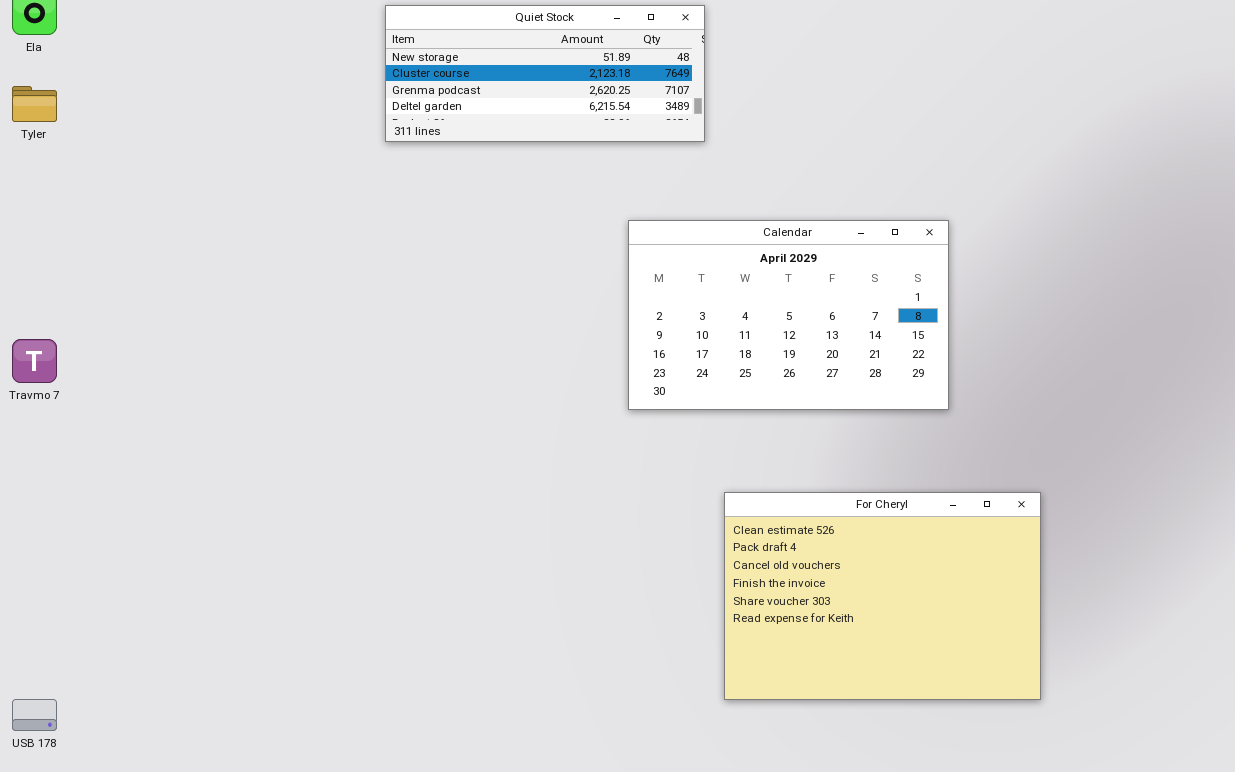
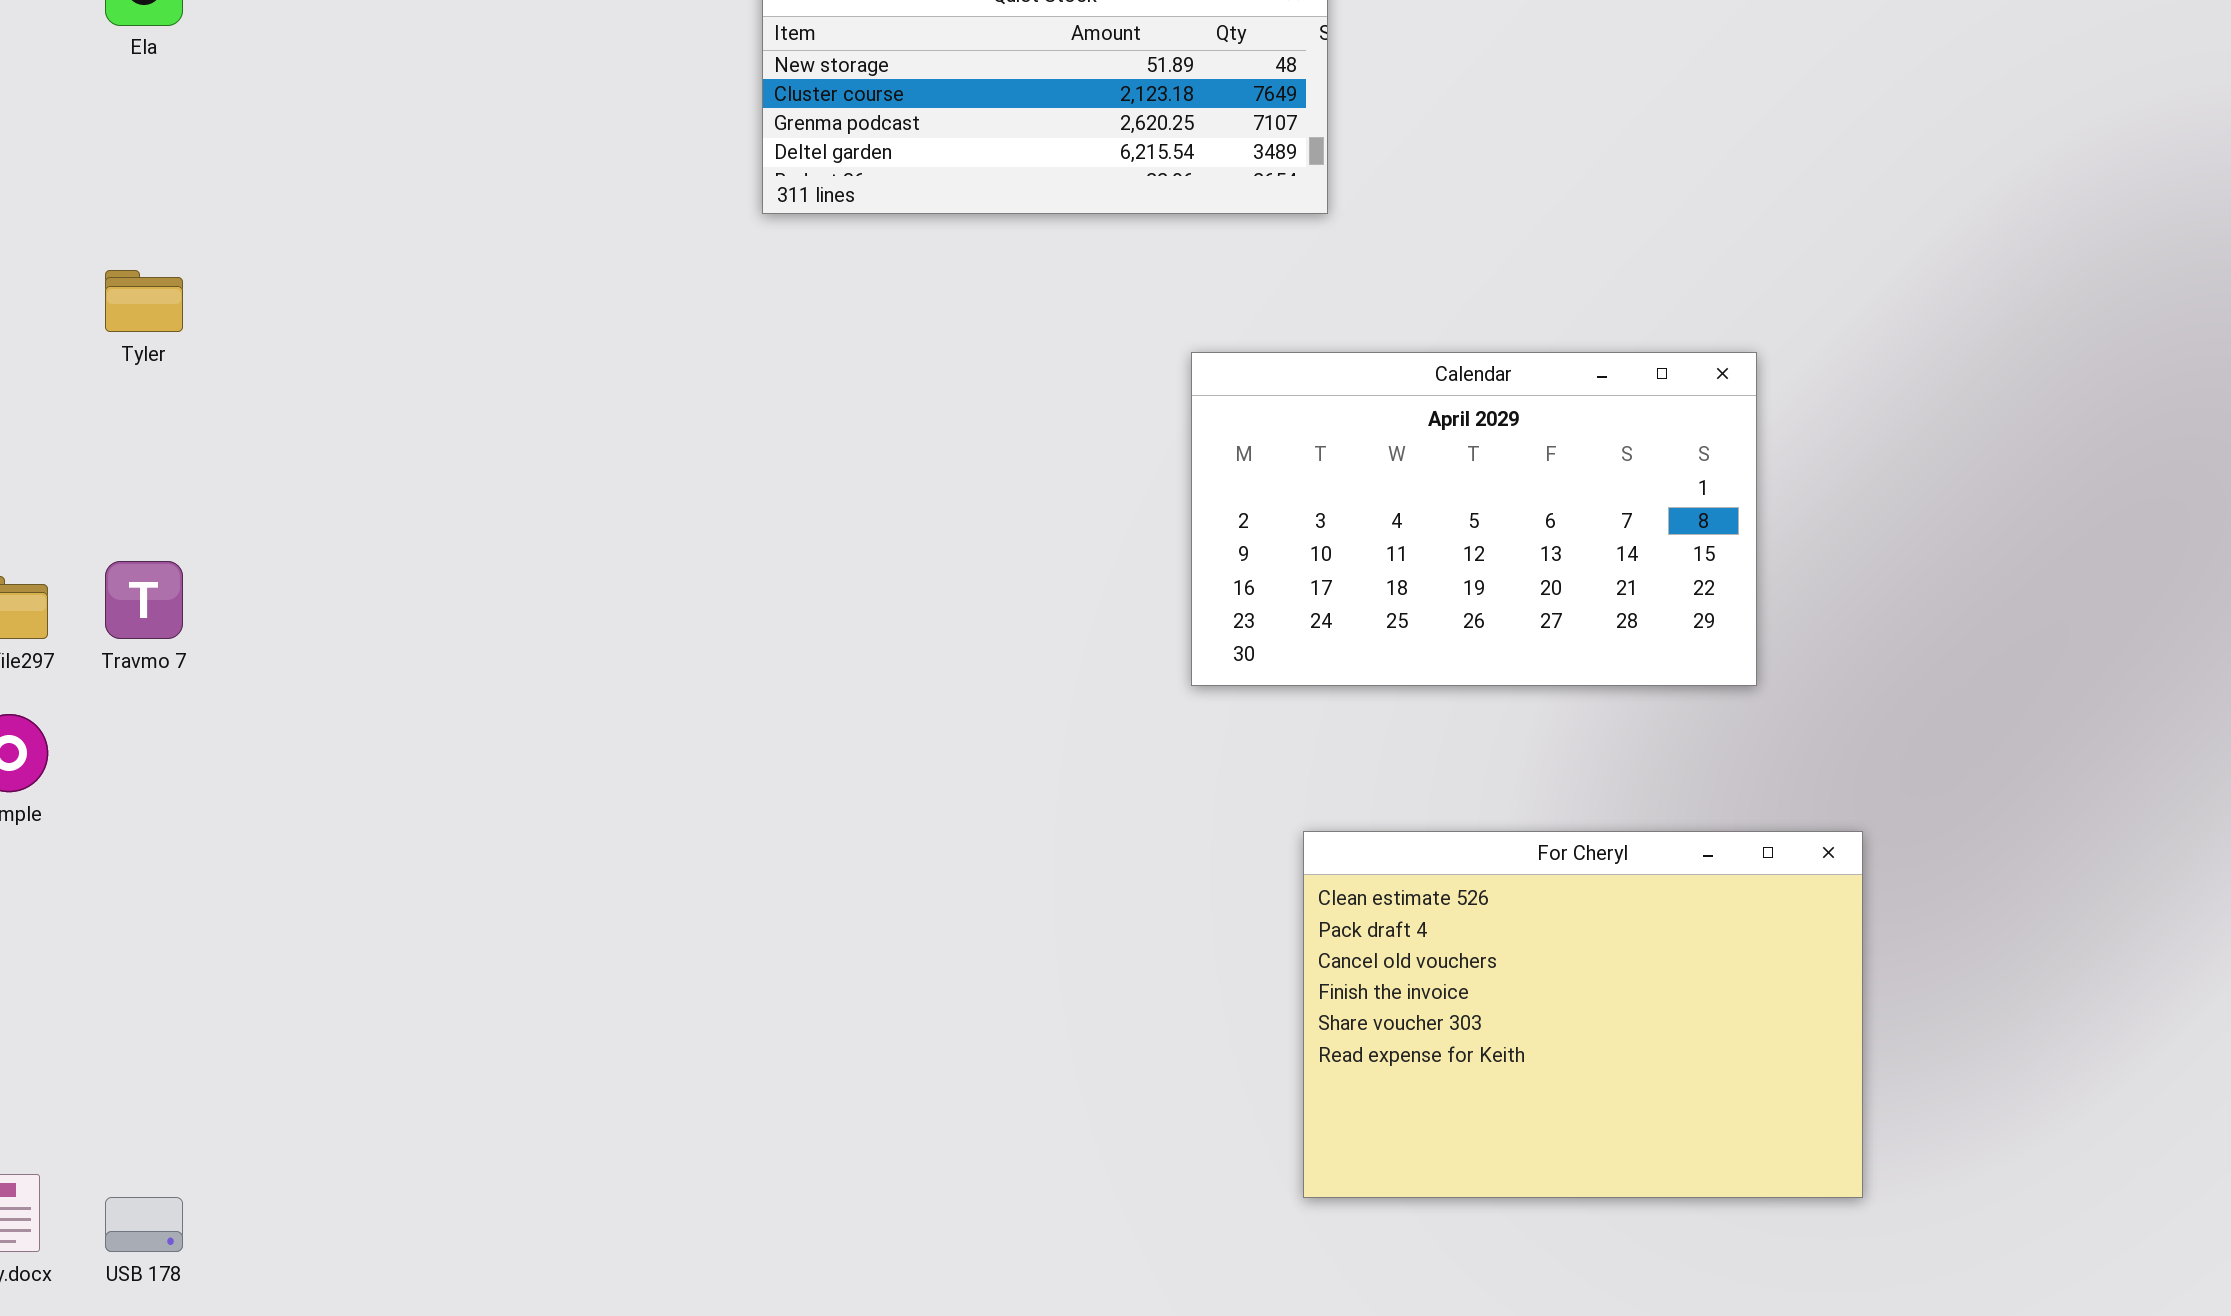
Tyler: [12,86,57,122] -> [105,270,183,332], moved
For Cheryl: [724,492,1041,700] -> [1303,831,1863,1198], moved

